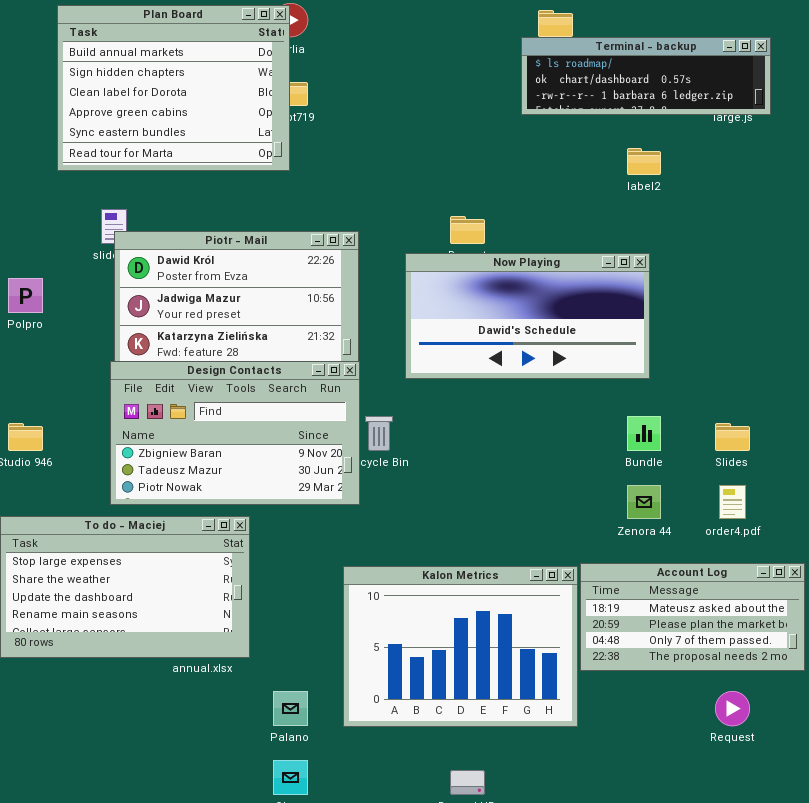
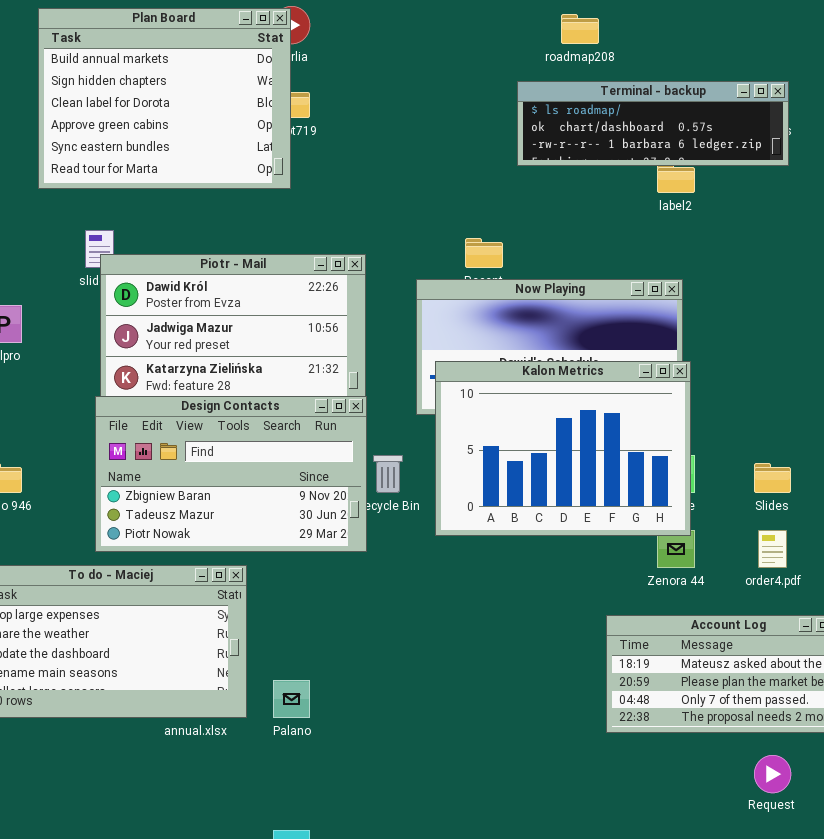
Terminal - backup: [521,37,771,115] -> [517,81,789,166], moved
Kalon Metrics: [343,566,578,727] -> [435,361,691,536], moved
Palano: [273,691,308,726] -> [273,680,310,718], moved

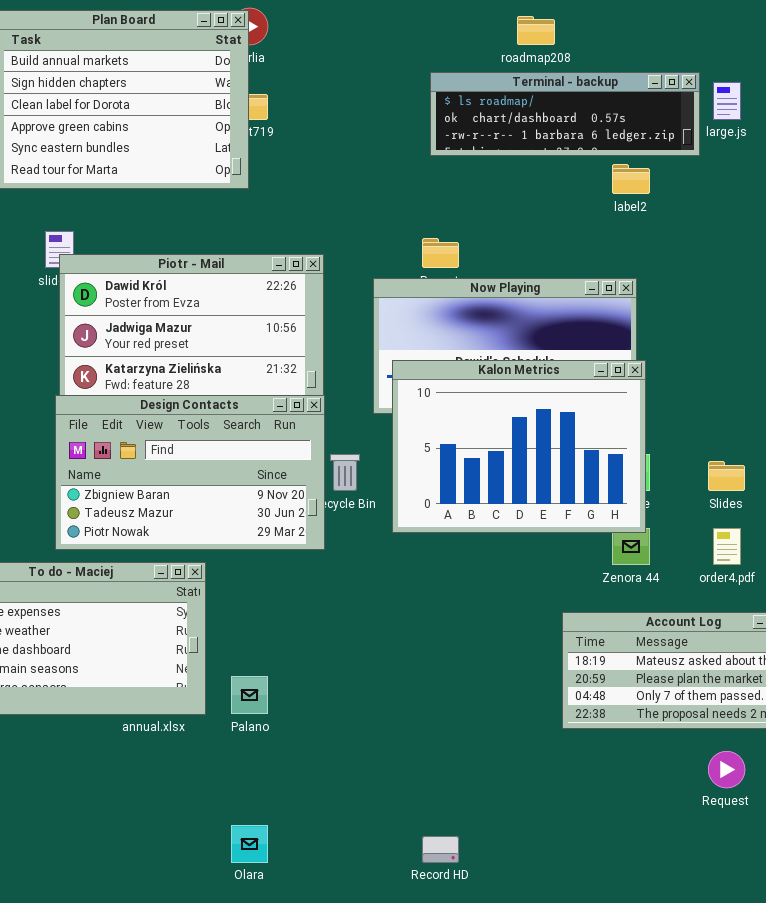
Terminal - backup: [517,81,789,166] -> [430,72,700,156], moved

